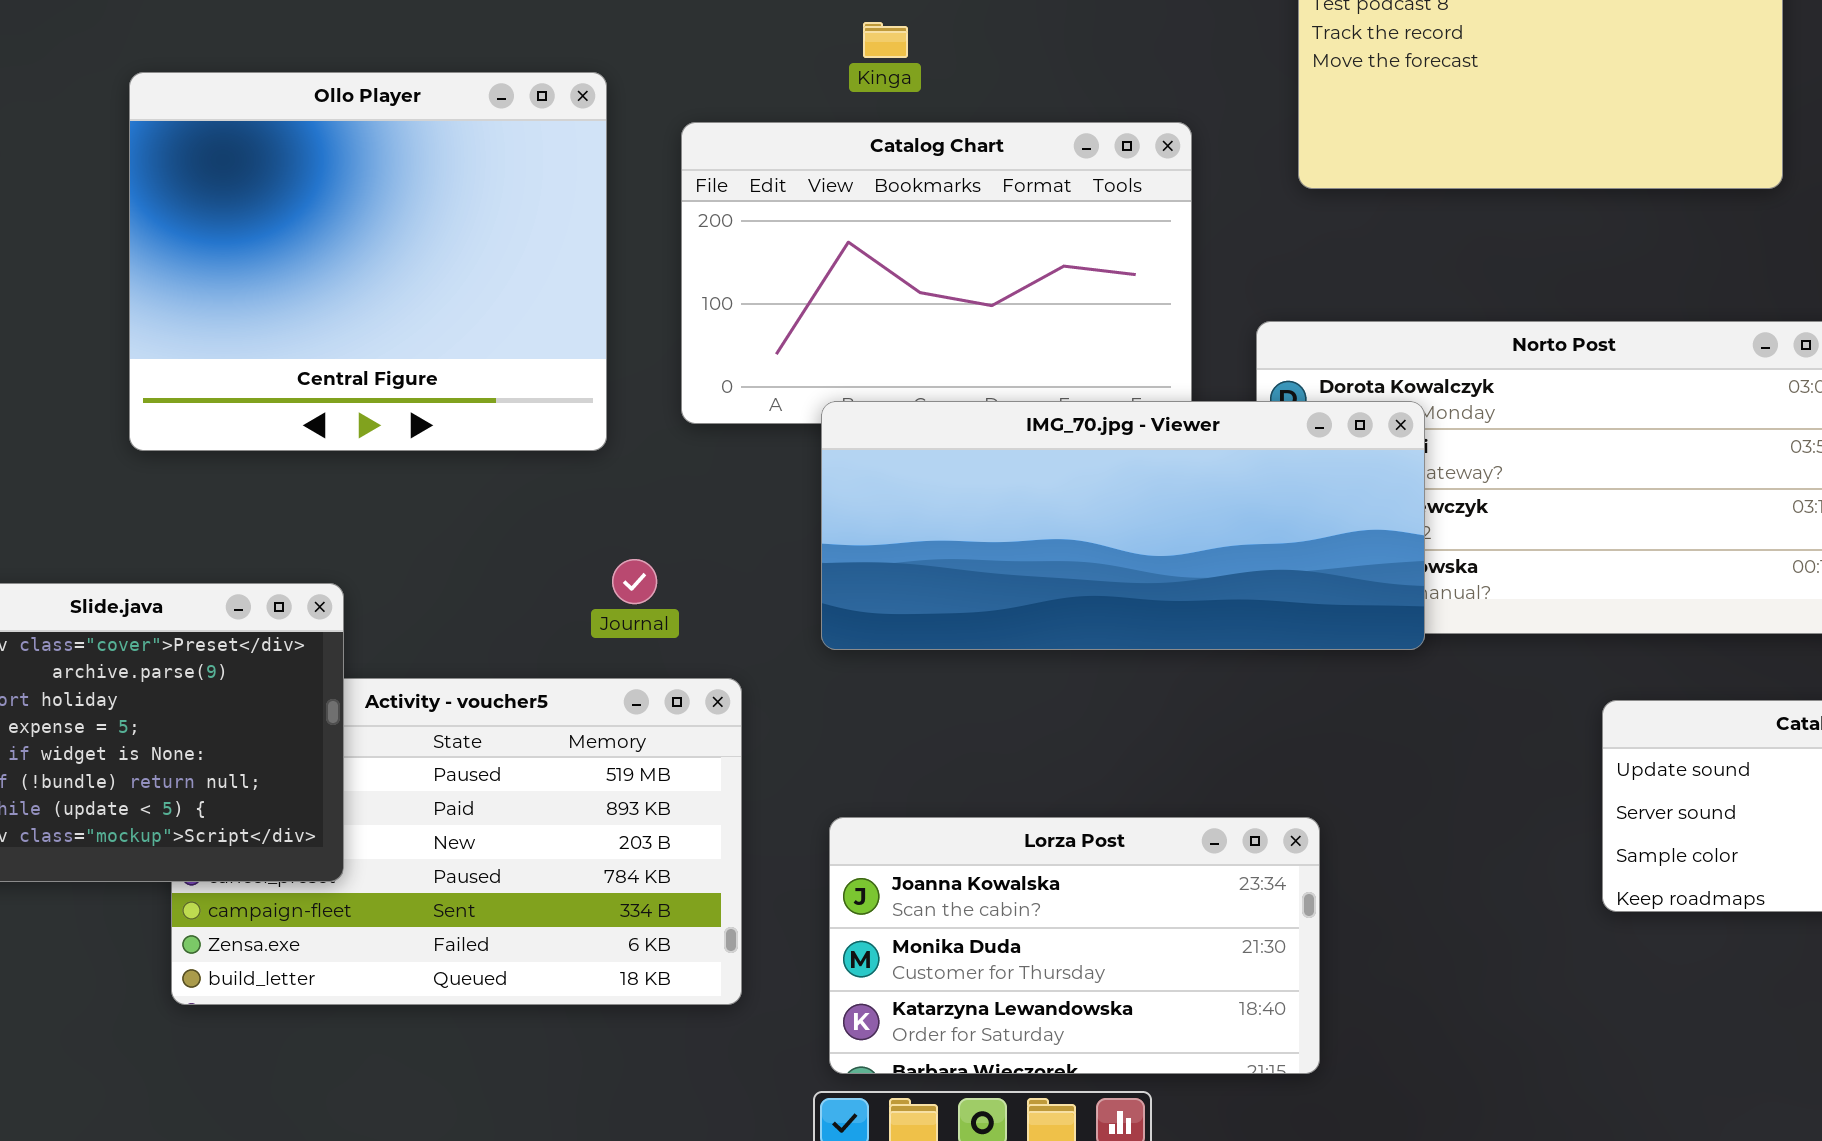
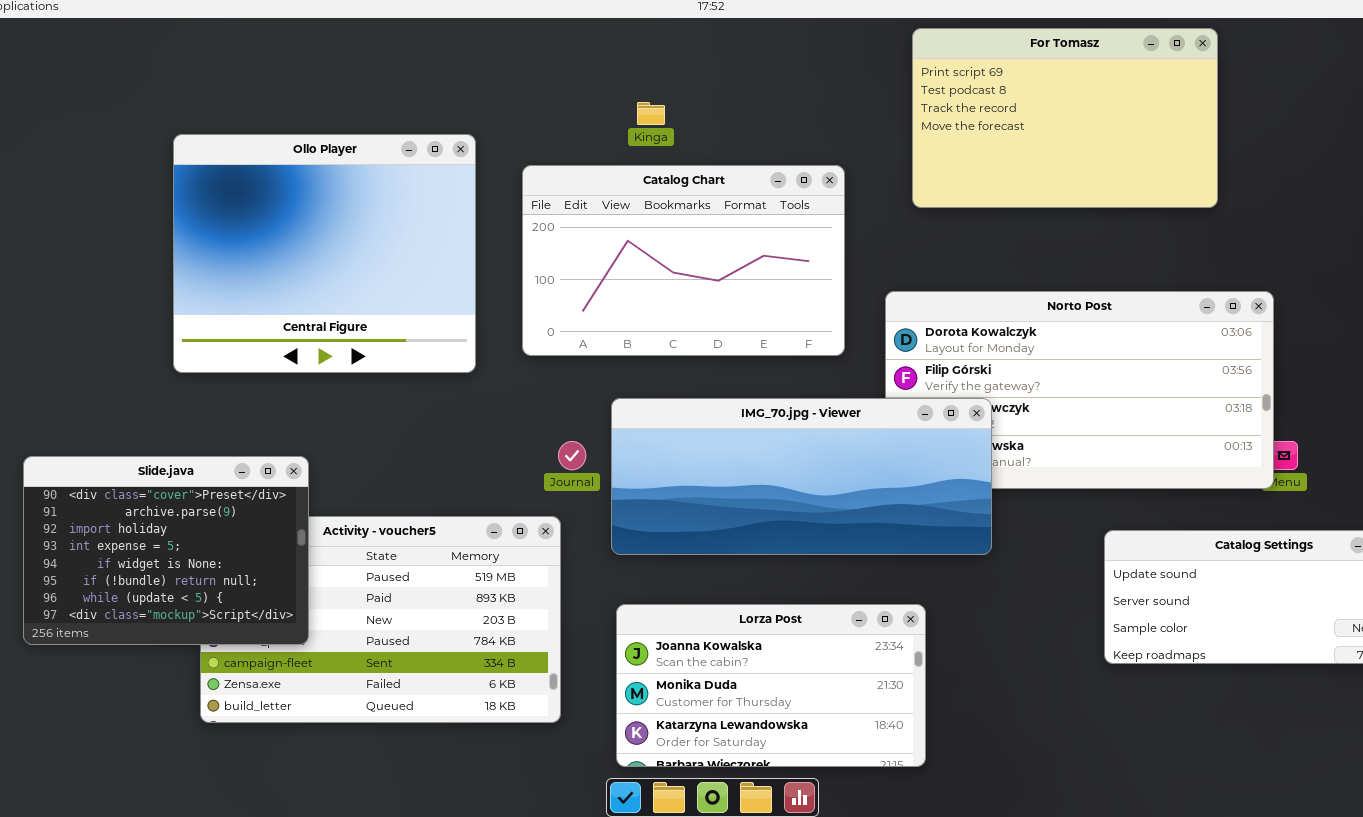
IMG_70.jpg - Viewer: [821,401,1425,650] -> [611,398,992,555], moved
Journal: [612,559,657,604] -> [558,441,586,470], moved

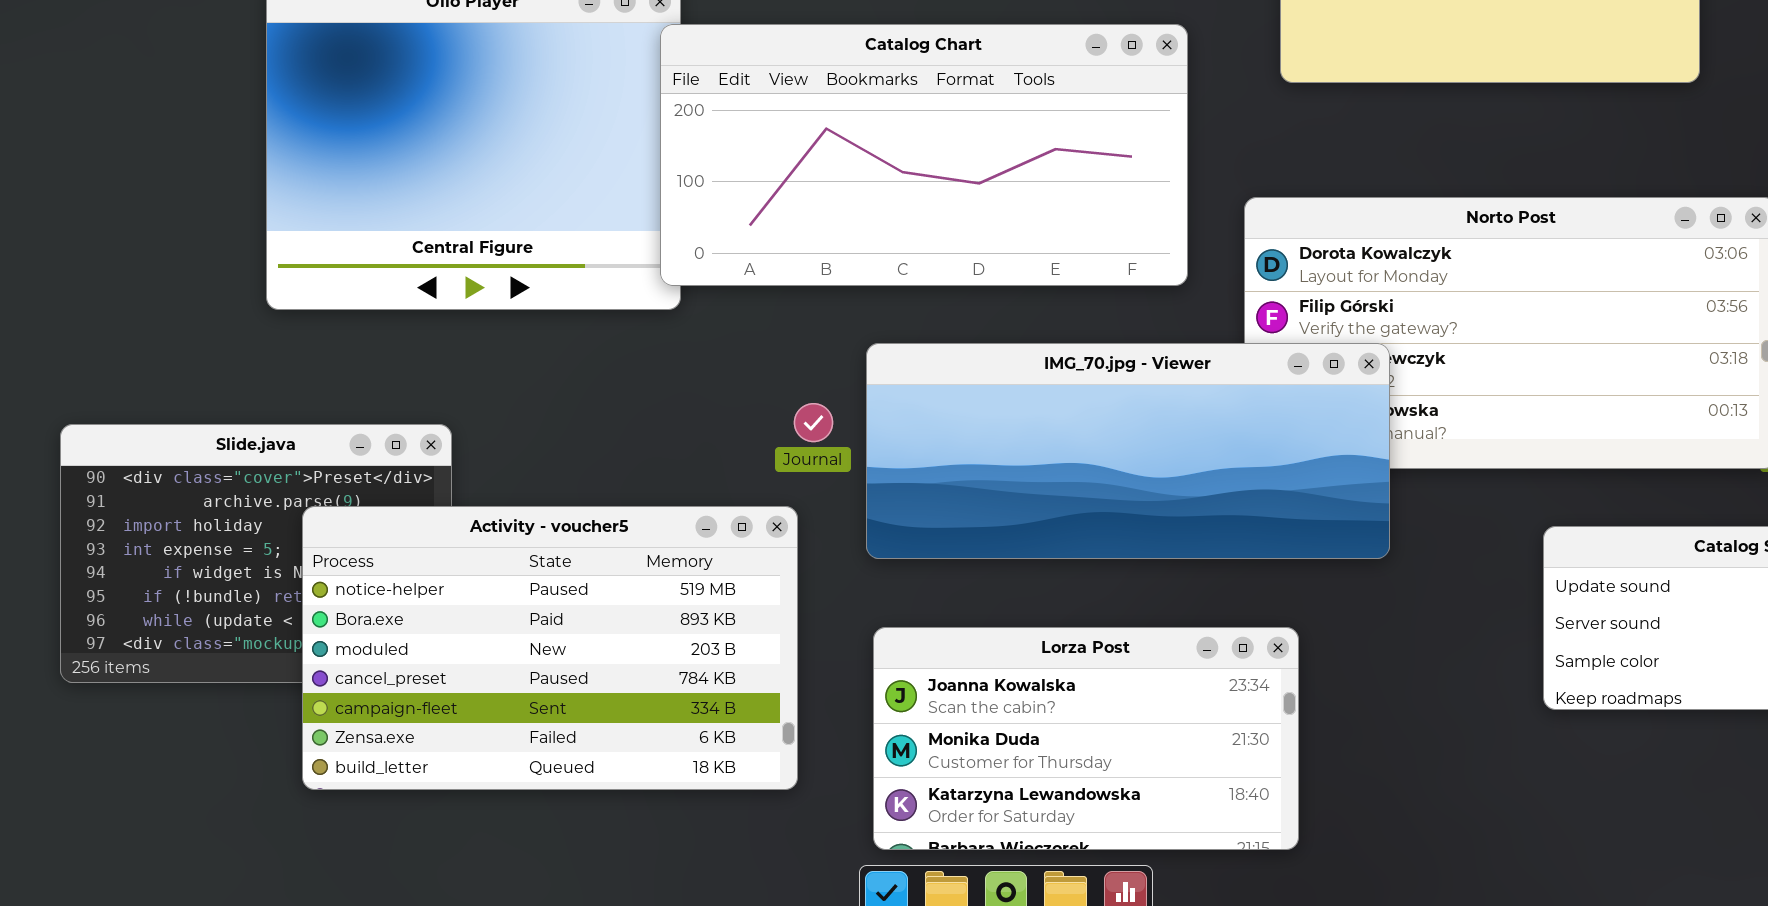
Catalog Chart: [522,165,845,356] -> [660,24,1188,286], resized
Activity - voucher5: [200,516,561,723] -> [302,506,798,790], raised

